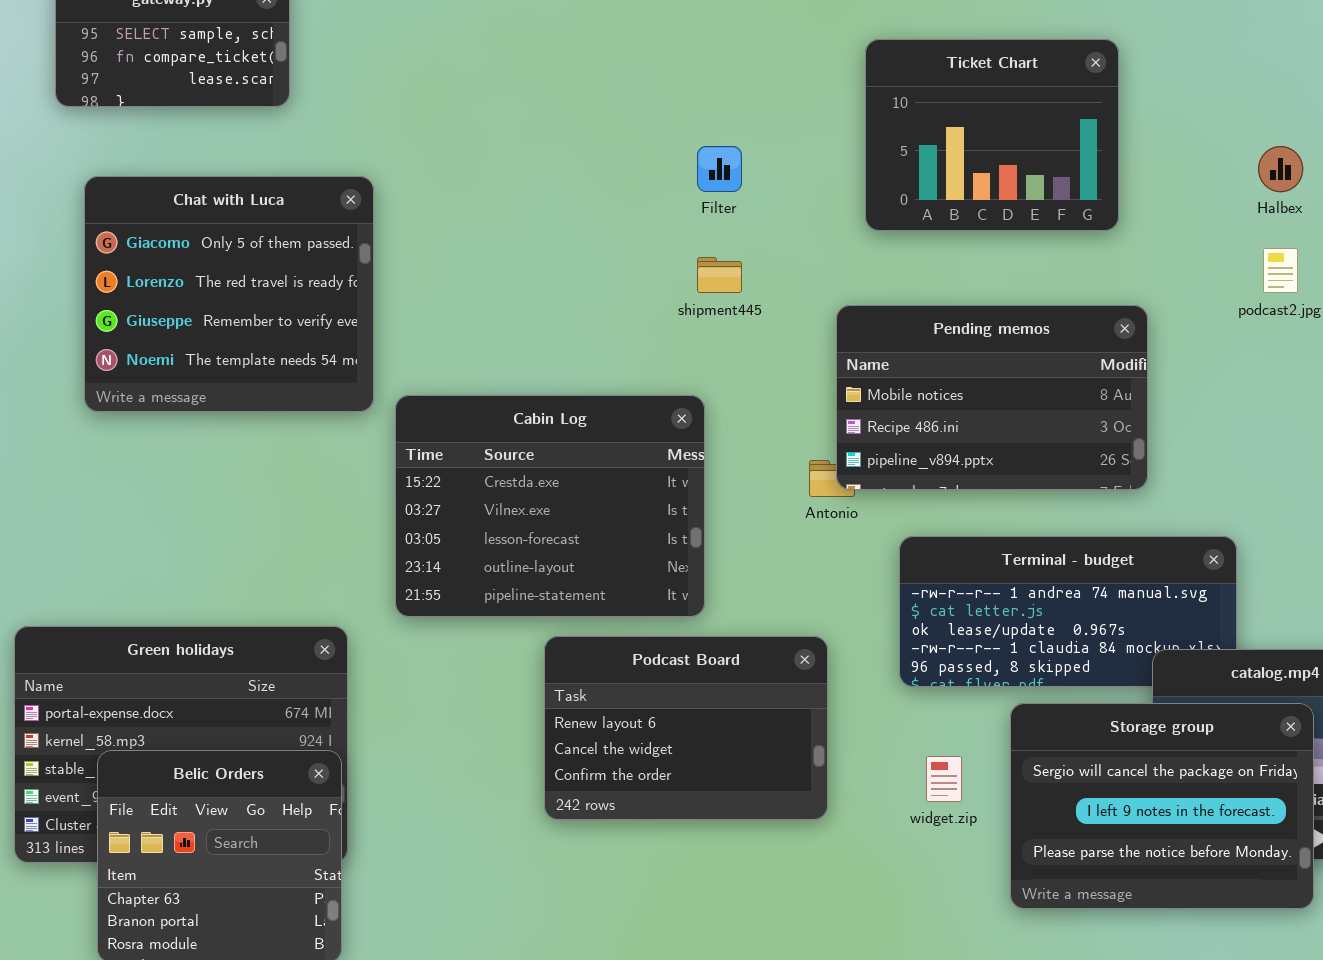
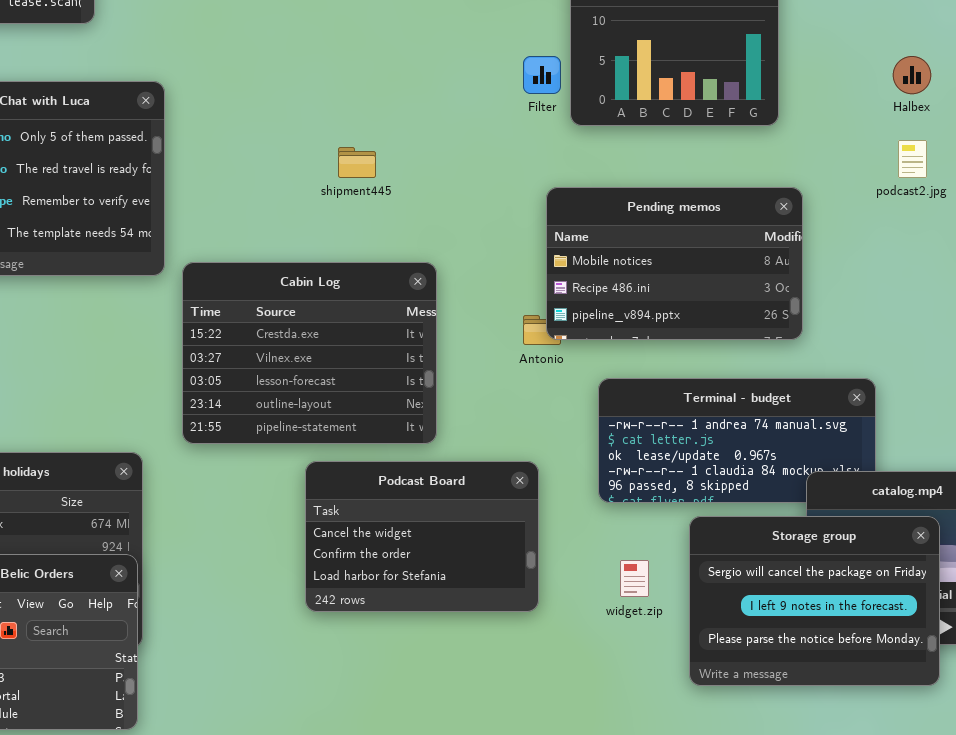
Filter: [697,146,742,192] -> [523,56,561,94], moved
shipment445: [697,257,742,293] -> [338,147,376,178], moved
Podcast Board: [544,636,828,820] -> [305,461,539,612], scrolled down 1 row

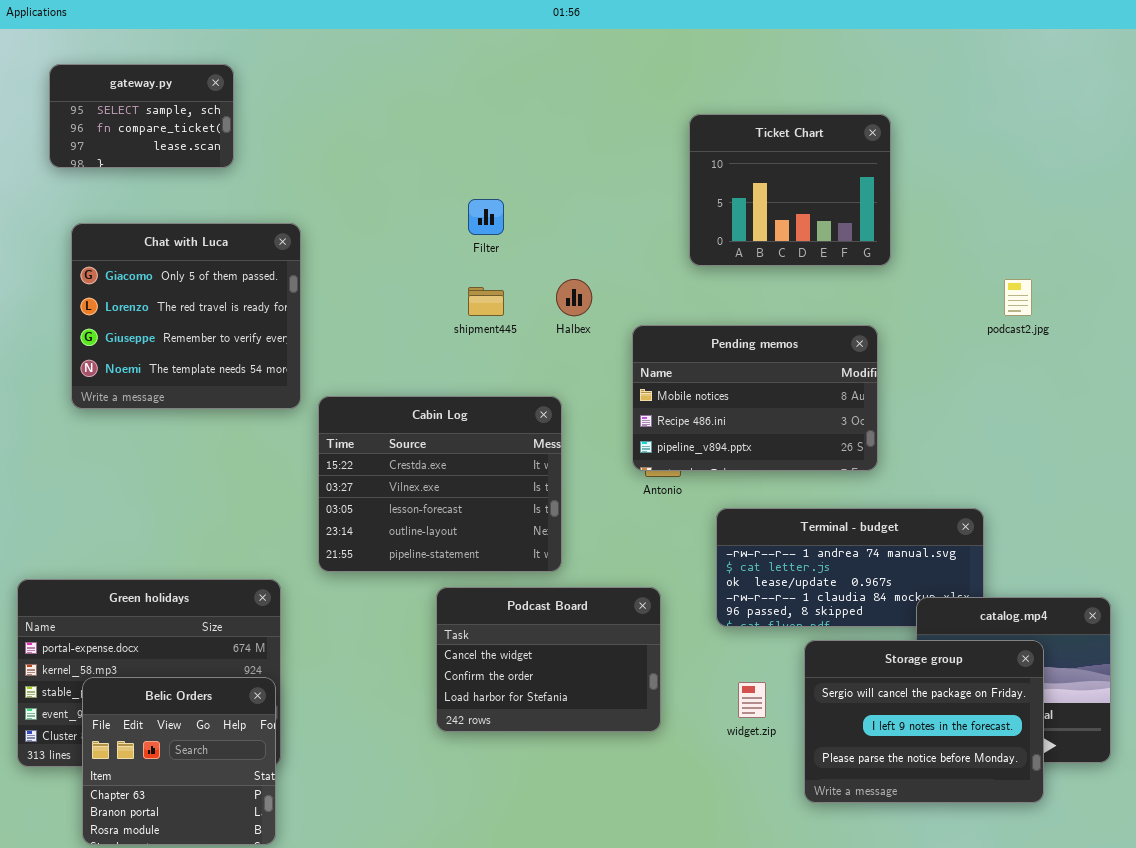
Filter: [523,56,561,94] -> [468,199,504,235], moved
Halbex: [893,56,931,94] -> [556,279,592,316], moved
Pending memos: [546,187,803,340] -> [632,325,878,471], moved

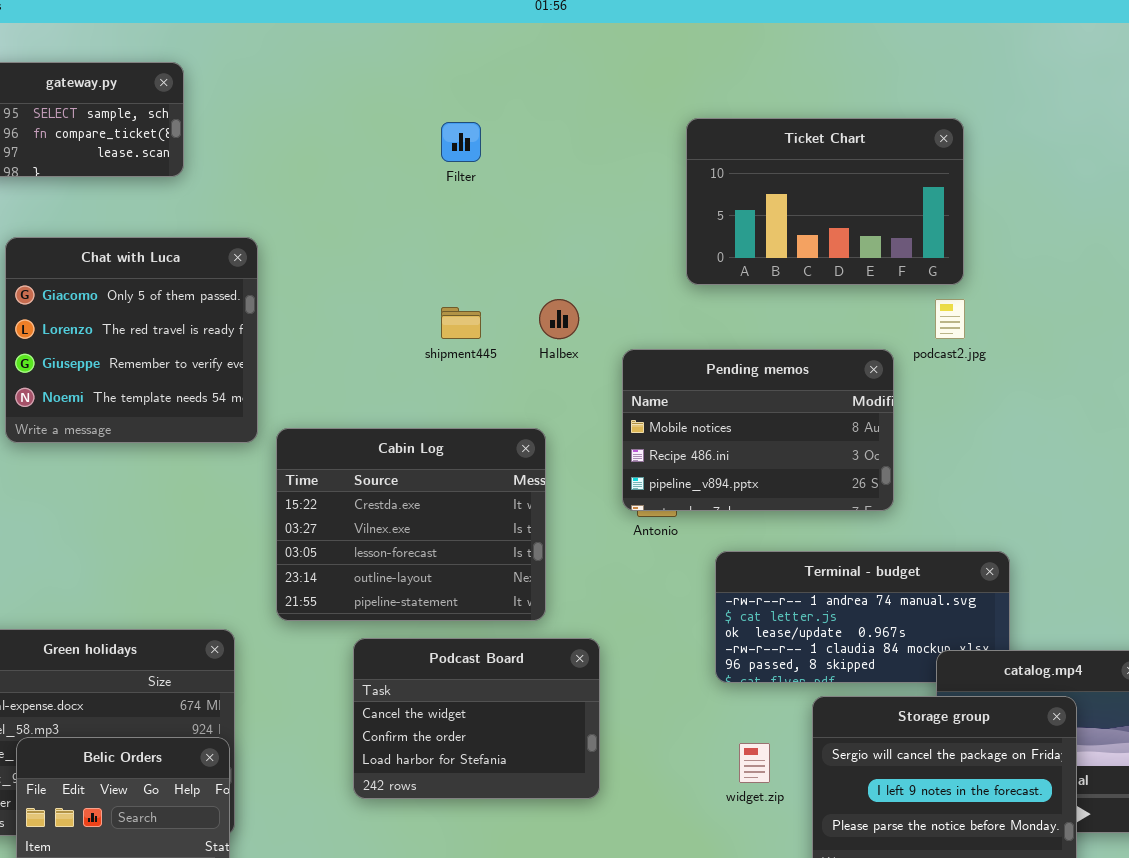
Ticket Chart: [689,114,891,266] -> [686,118,964,285], resized
Filter: [468,199,504,235] -> [441,122,481,162], moved
podcast2.jpg: [1004,279,1032,316] -> [935,299,965,339], moved
Podcast Board: [436,587,661,732] -> [353,638,600,799], moved

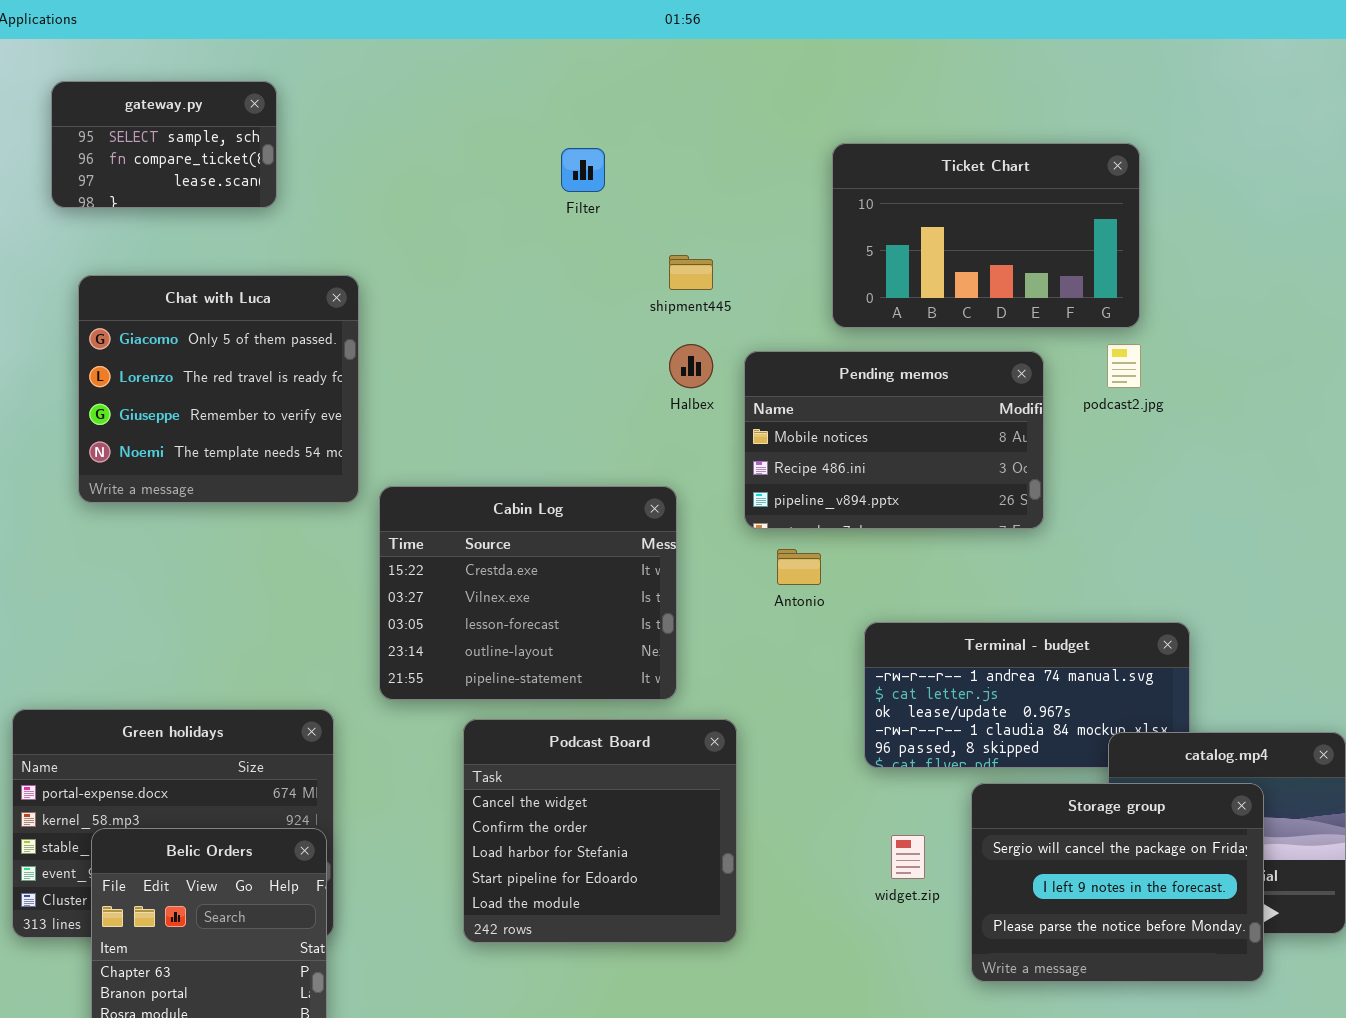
shipment445: [441,307,481,339] -> [669,255,713,290], moved
Pending memos: [622,349,894,511] -> [744,351,1044,529], moved
Podcast Board: [353,638,600,799] -> [463,719,737,943], resized

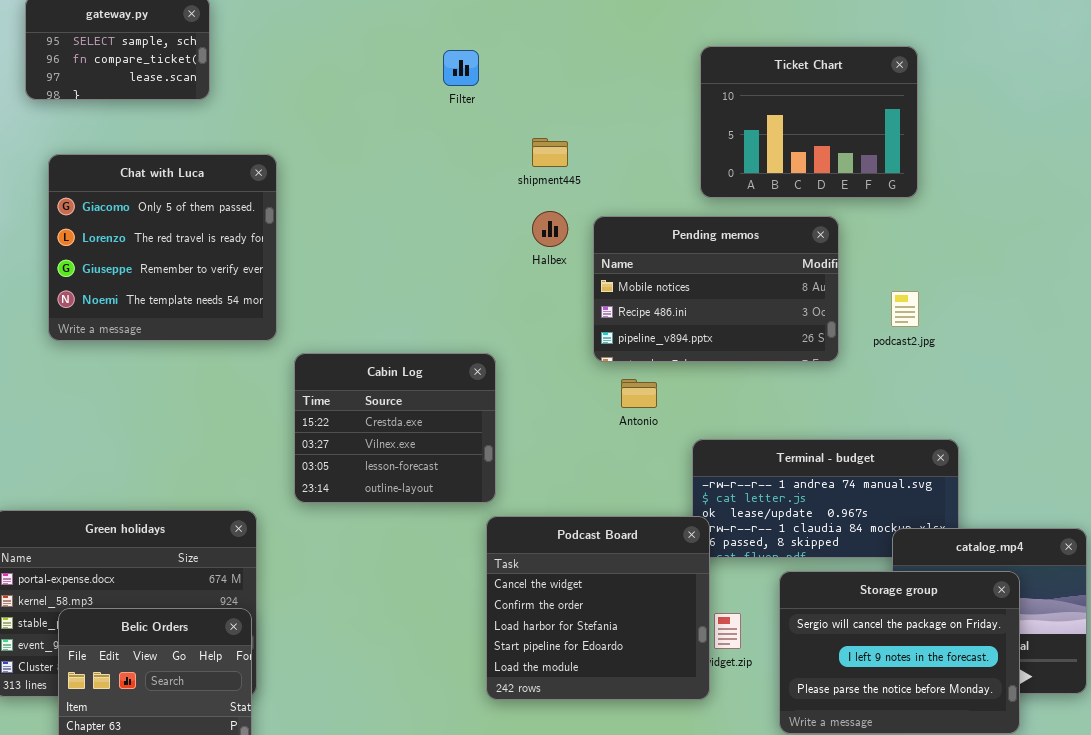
Ticket Chart: [832,143,1140,328] -> [700,46,918,198], resized
podcast2.jpg: [1107,344,1141,388] -> [891,291,919,327], moved
Cabin Log: [379,486,677,700] -> [294,353,496,503], resized
Podcast Board: [463,719,737,943] -> [486,516,710,700], moved

